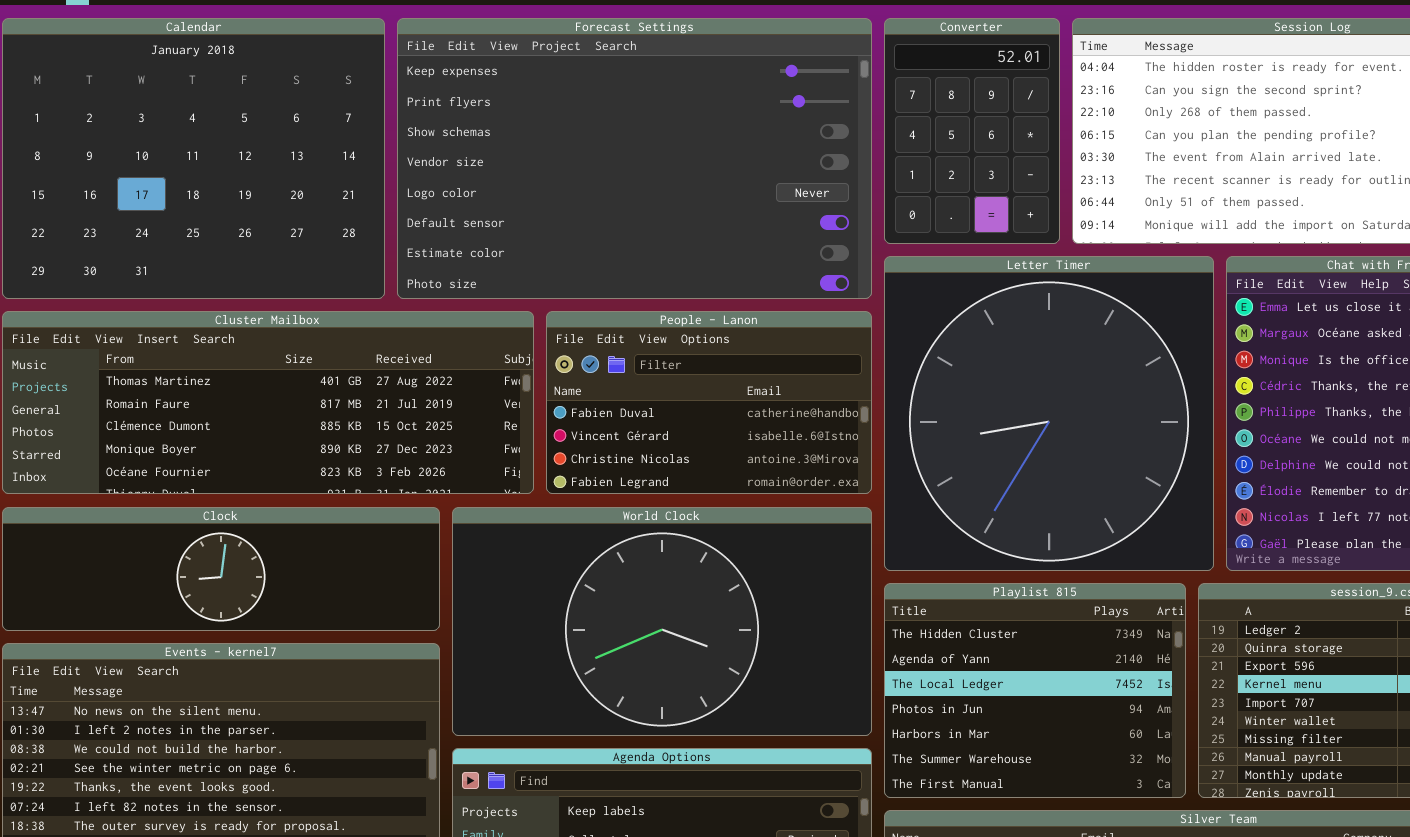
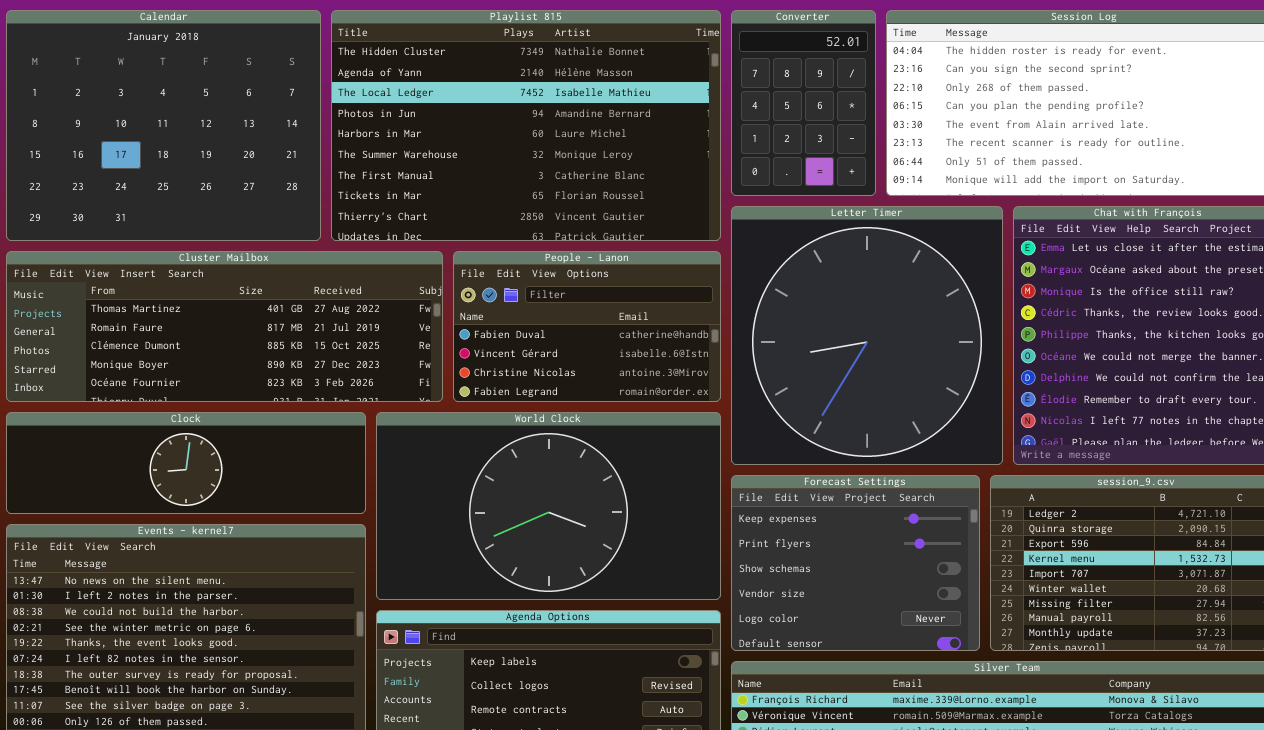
Forecast Settings: [397,18,872,299] -> [731,475,980,651], moved, resized
Playlist 815: [884,583,1186,798] -> [331,10,721,241], moved, resized

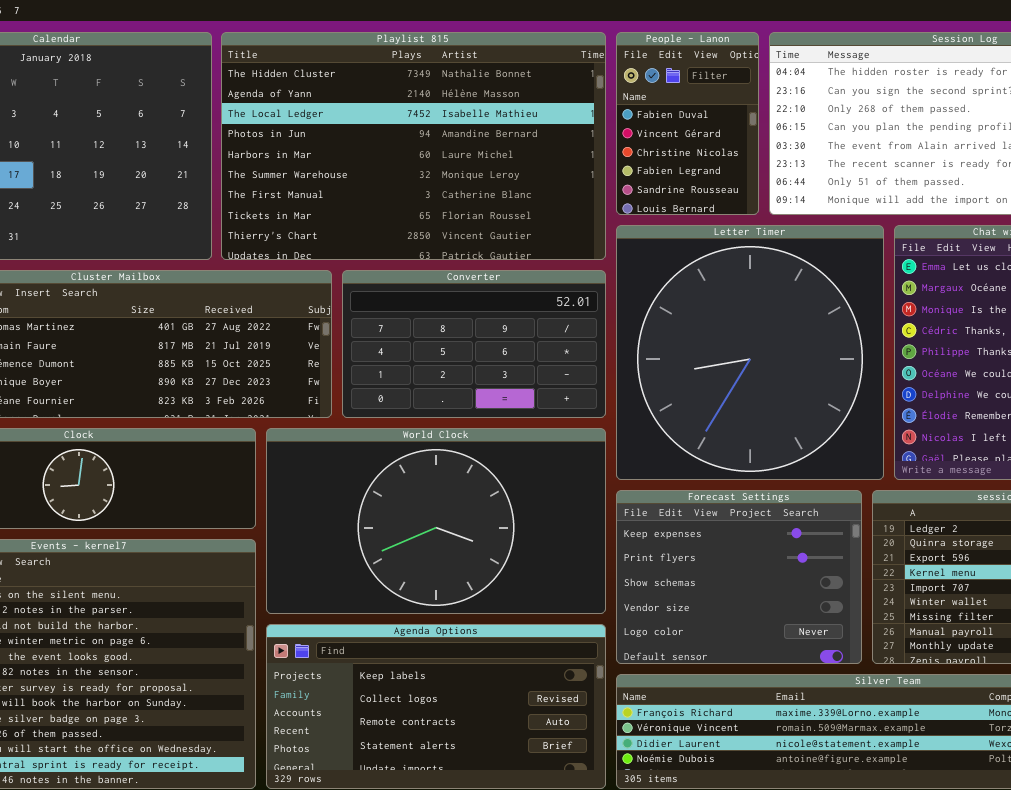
Converter: [731,10,876,196] -> [342,270,606,418], moved, resized
People - Lanon: [453,251,721,402] -> [616,32,759,215], moved, resized

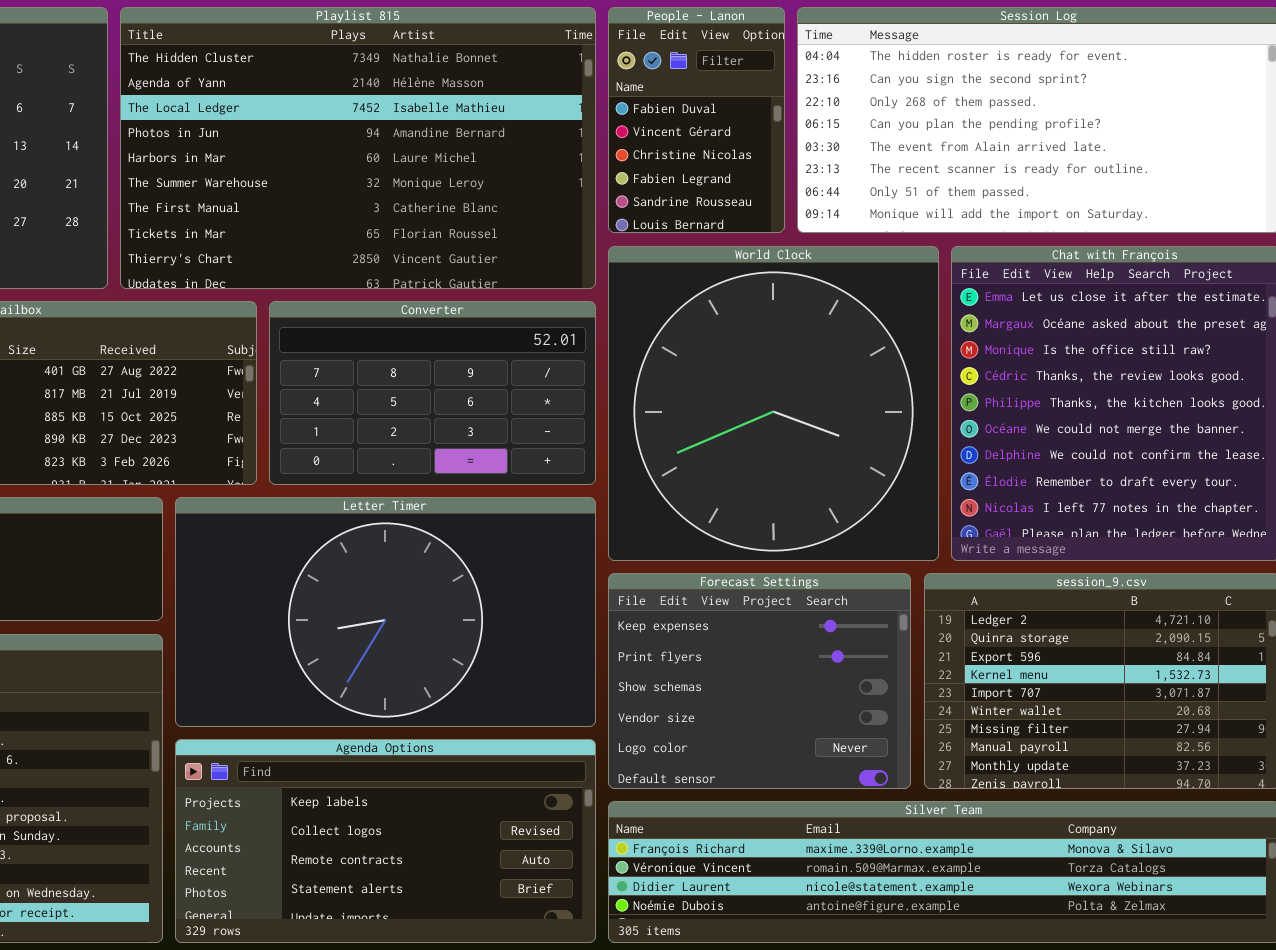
Letter Timer: [616,225,884,480] -> [175,497,596,727], moved, resized
World Clock: [266,428,606,614] -> [608,246,939,561], moved, resized

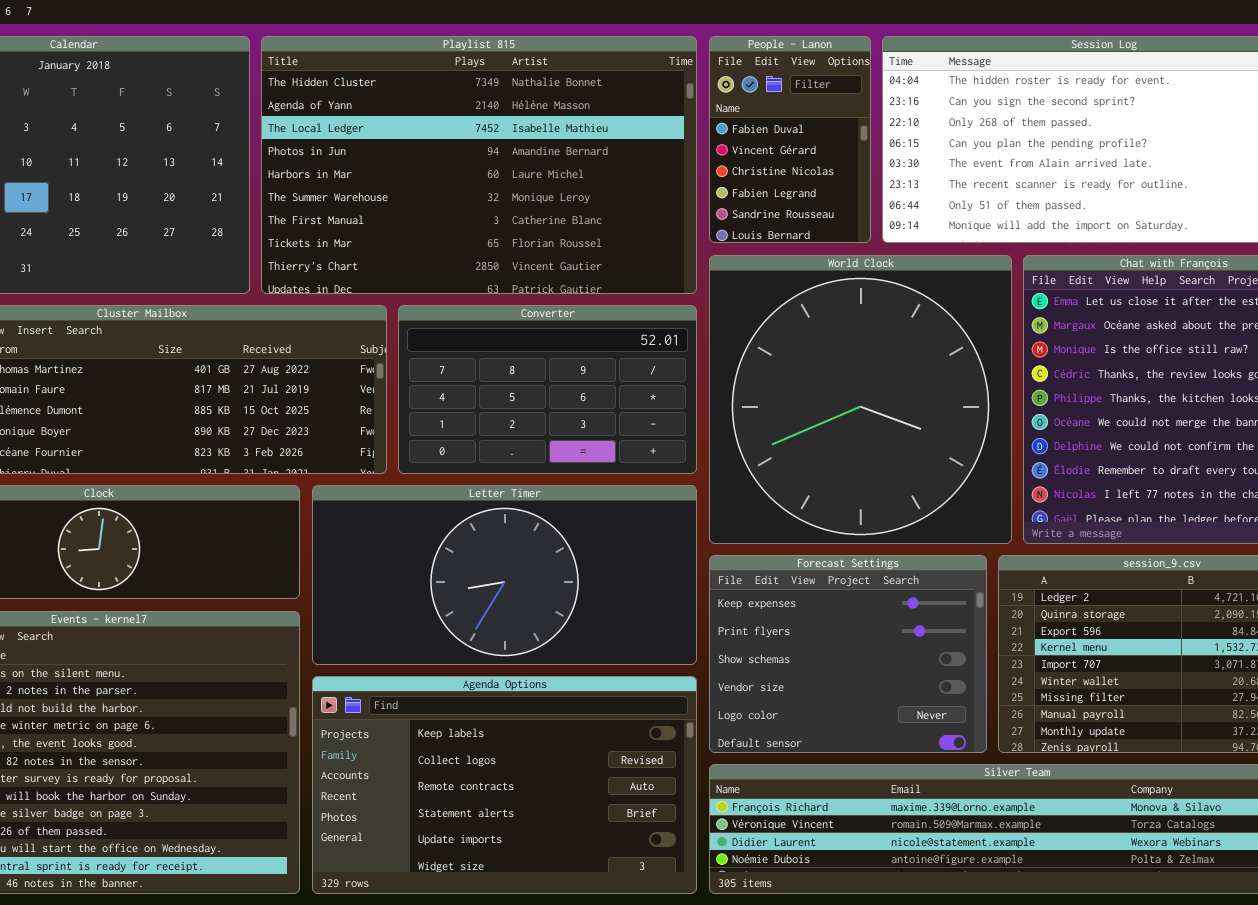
Letter Timer: [175,497,596,727] -> [312,485,697,665], resized
Agenda Options: [175,739,596,943] -> [312,676,697,894], resized

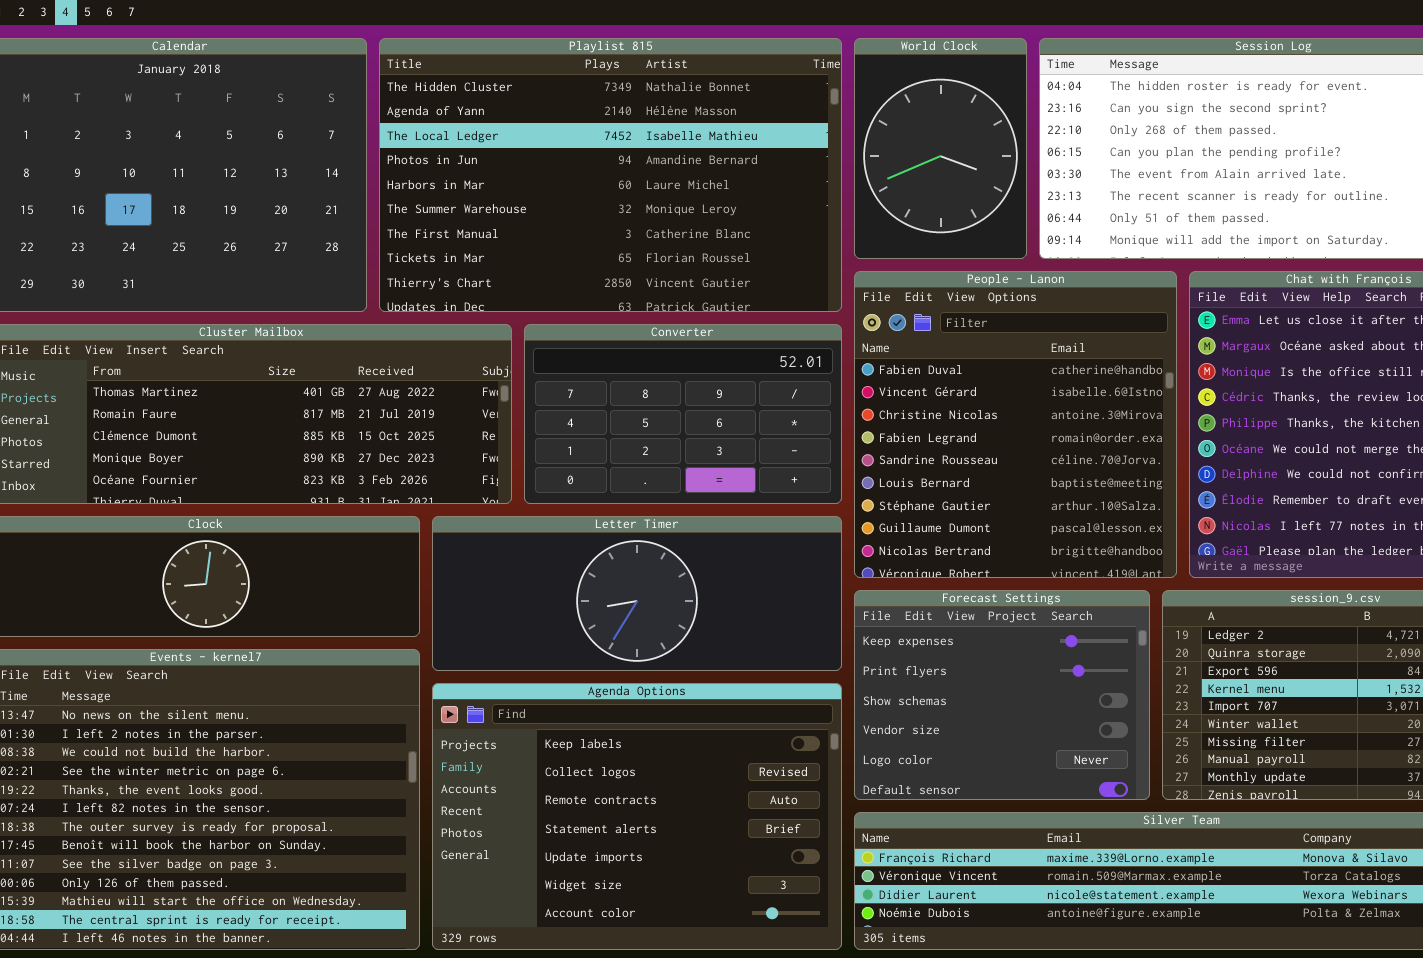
People - Lanon: [709,36,871,243] -> [854,271,1177,578], moved, resized
World Clock: [709,255,1012,544] -> [854,38,1027,259], moved, resized
Letter Timer: [312,485,697,665] -> [432,516,842,671], resized
Agenda Options: [312,676,697,894] -> [432,683,842,950], resized

